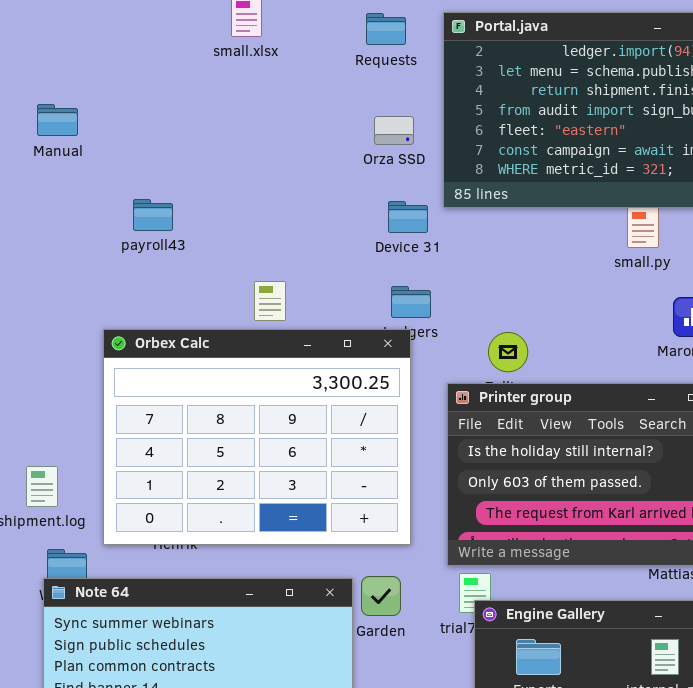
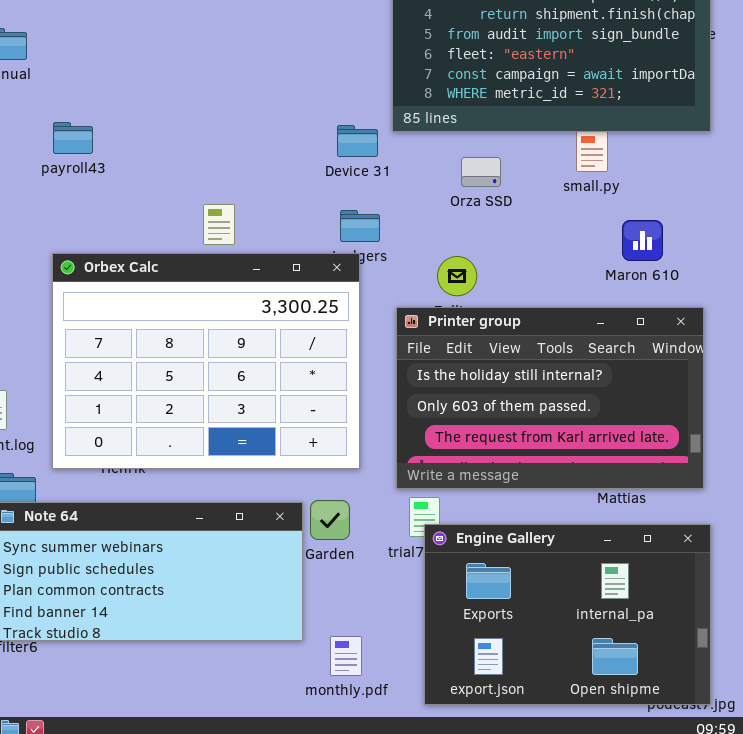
Orza SSD: [374,116,414,145] -> [461,157,501,187], moved
payroll43: [133,199,173,231] -> [53,122,93,154], moved

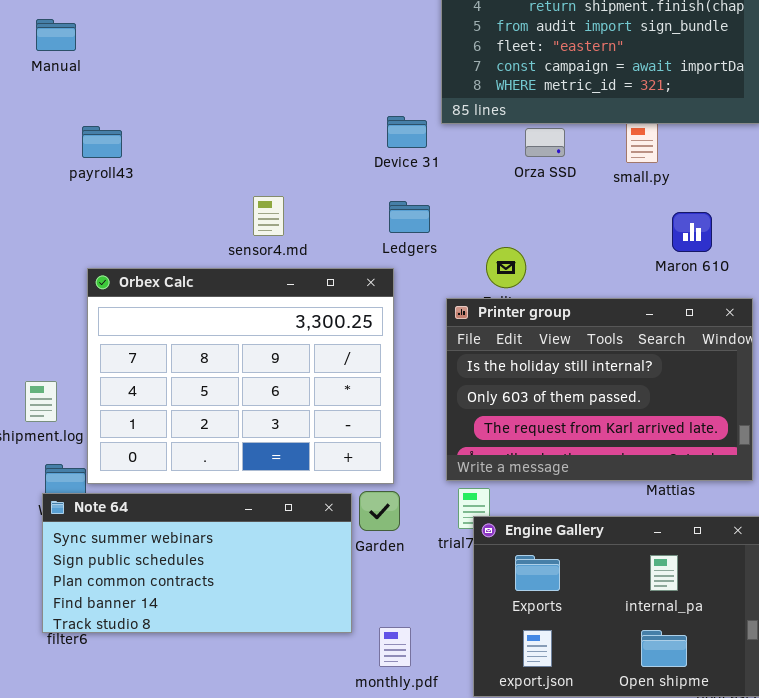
payroll43: [53,122,93,154] -> [82,126,122,158], moved
Orza SSD: [461,157,501,187] -> [525,128,565,157], moved
Orbex Calc: [52,253,360,469] -> [87,268,394,484], moved

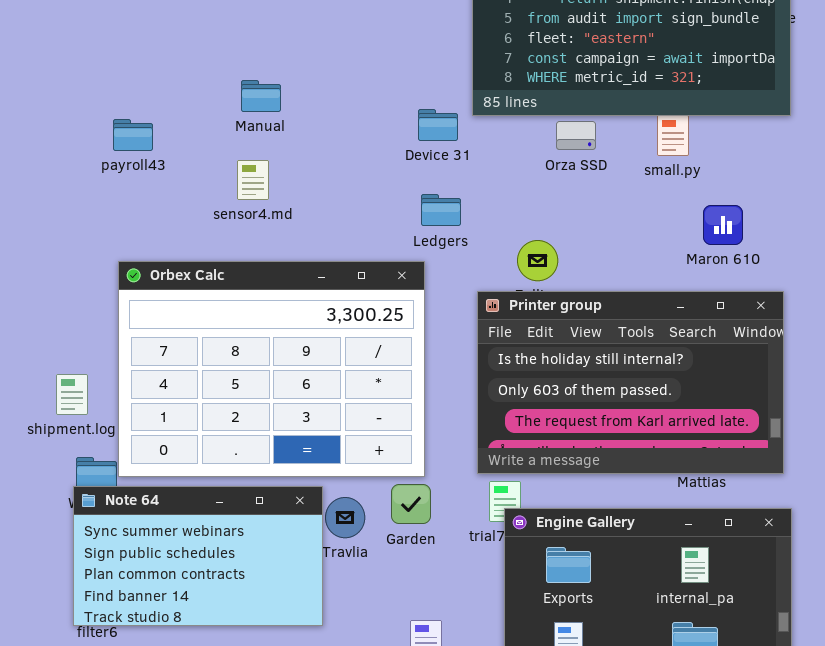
Manual: [36,19,76,51] -> [241,80,281,112], moved
sensor4.md: [253,196,284,236] -> [237,160,269,200], moved
Note 64: [42,493,352,633] -> [73,486,323,626], resized

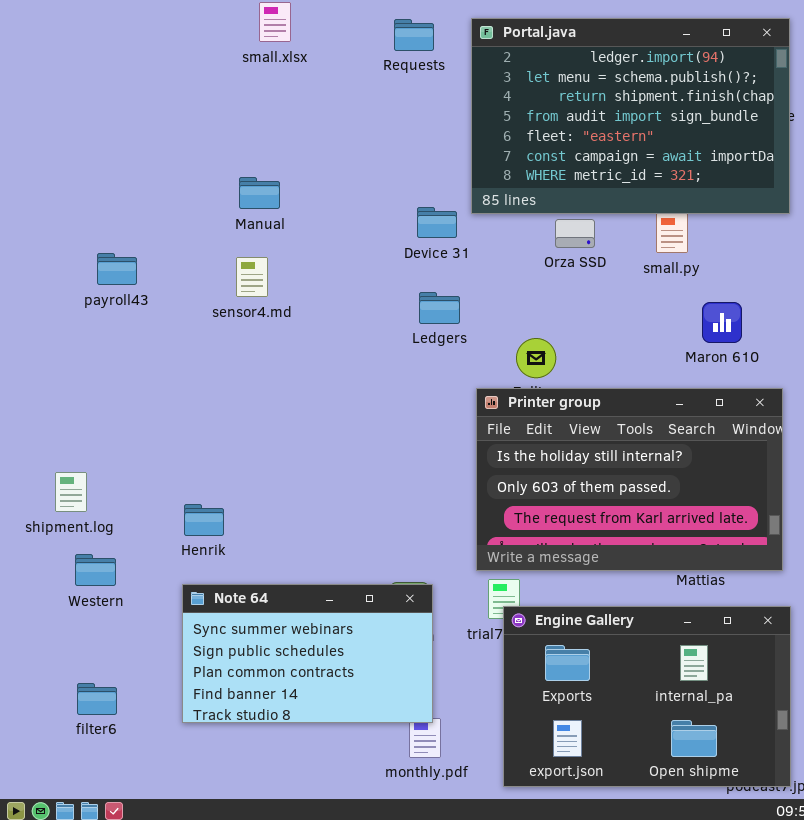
payroll43: [113,119,153,151] -> [97,253,137,285], moved
Orbex Calc: [118,261,425,477] -> none, closed
Note 64: [73,486,323,626] -> [182,584,433,723], moved

